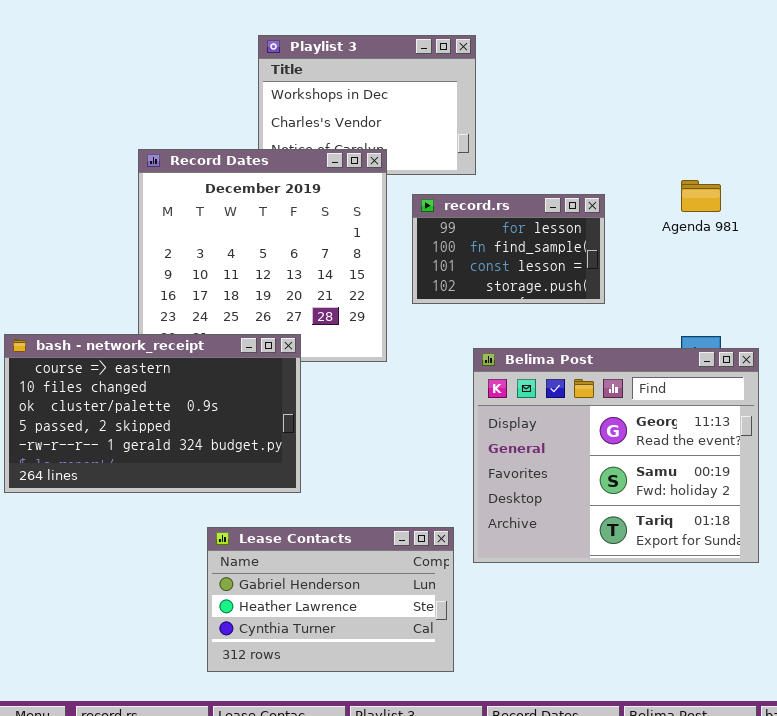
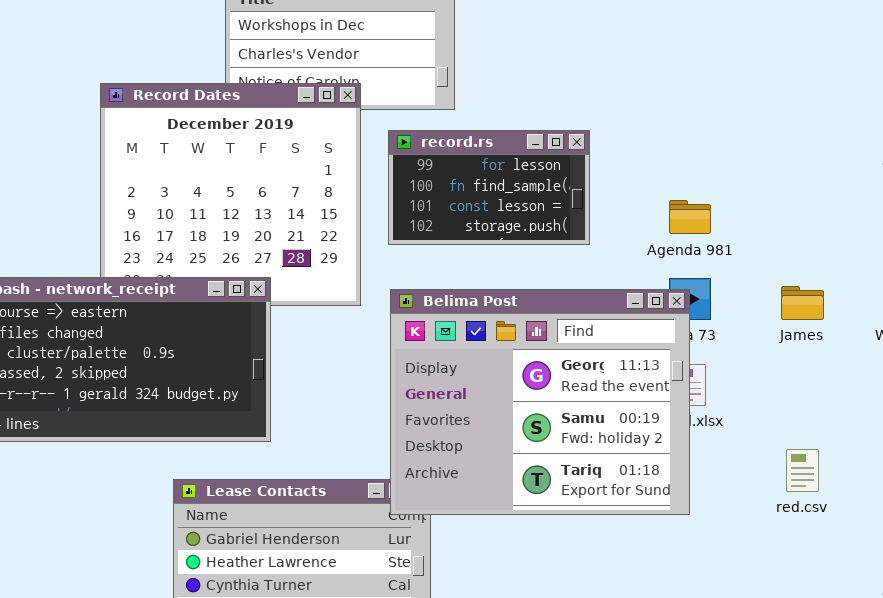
Agenda 981: [681,180,721,212] -> [669,200,711,234], moved
Belima Post: [473,348,759,563] -> [390,289,690,515], moved

